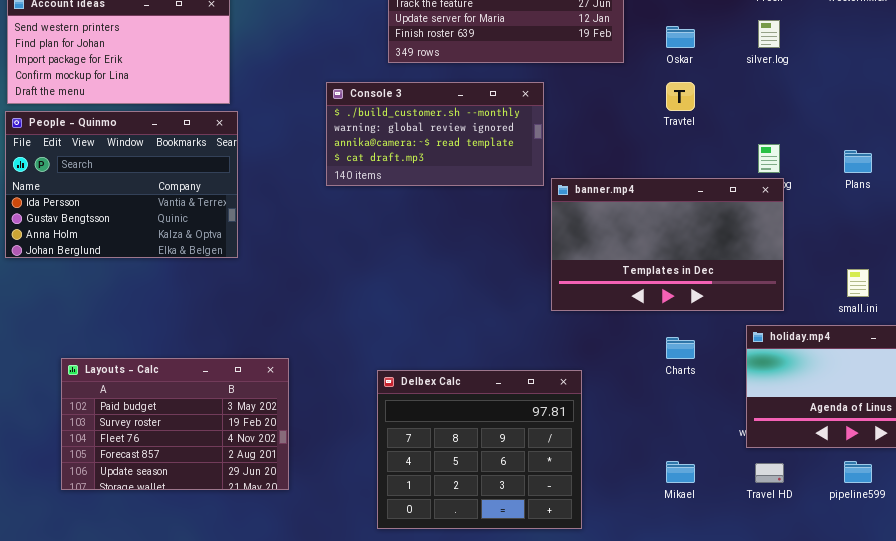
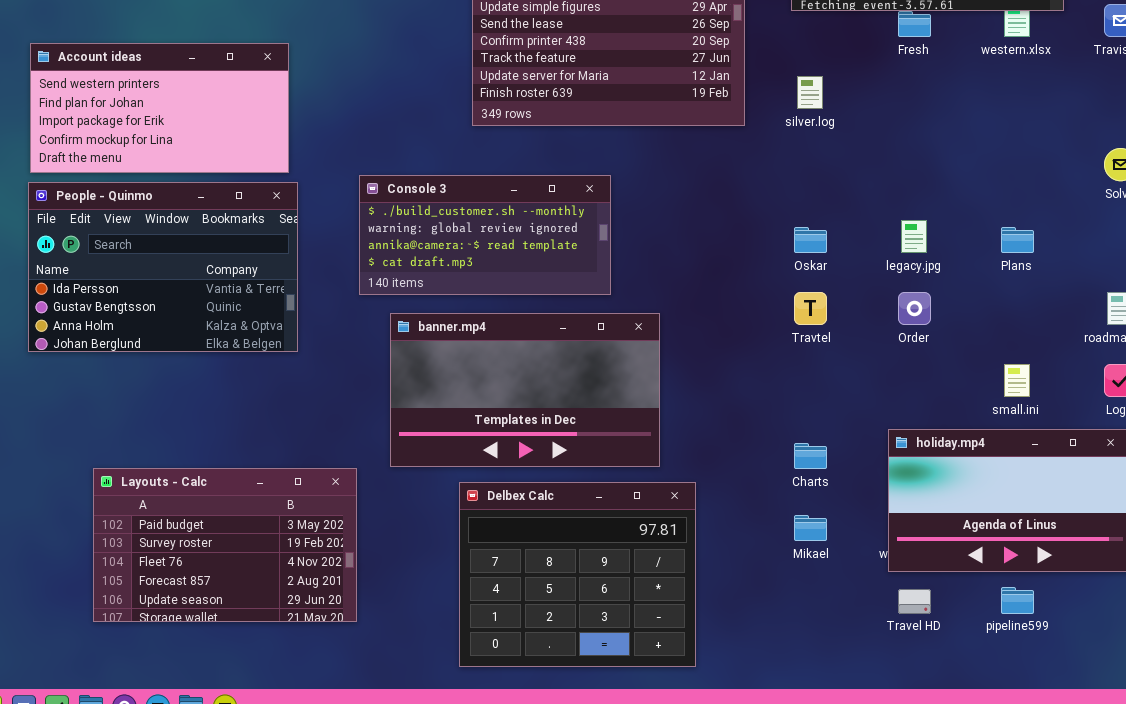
silver.log: [758,20,780,48] -> [797,76,823,109], moved
Oskar: [666,26,695,48] -> [794,227,827,253], moved
Console 3: [326,82,544,186] -> [359,175,611,295], moved
Travtel: [666,82,695,111] -> [794,292,827,325], moved
banner.mp4: [551,178,784,311] -> [390,313,660,467], moved
Mikael: [666,461,695,483] -> [794,515,827,541], moved

